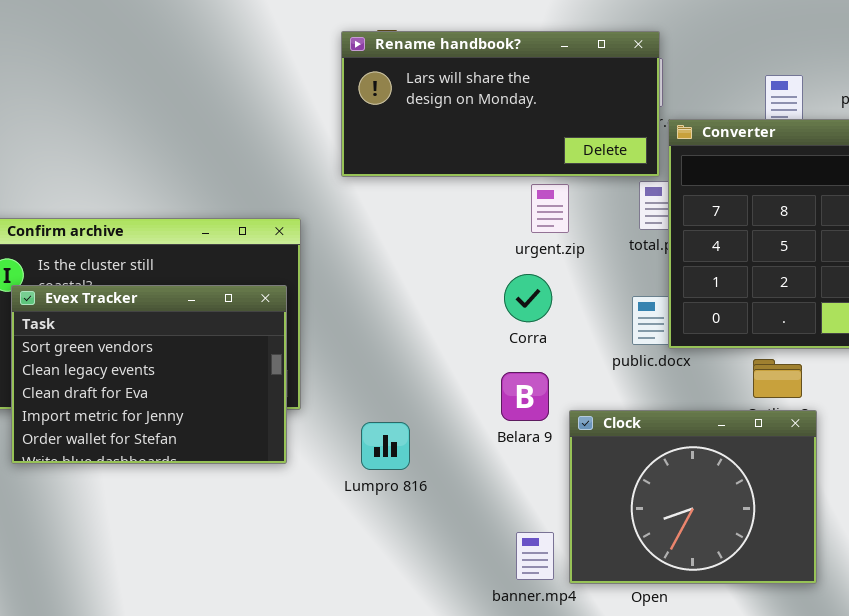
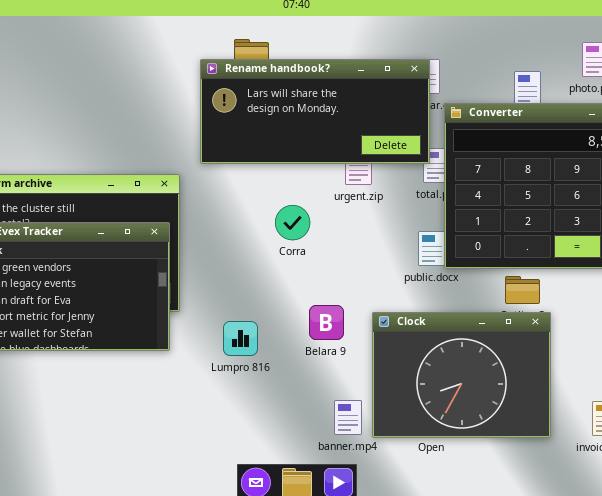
Rename handbook?: [341,31,660,177] -> [200,59,430,164], moved
Corra: [504,274,552,322] -> [275,205,310,240], moved
Belara 9: [501,372,549,421] -> [309,305,344,340], moved

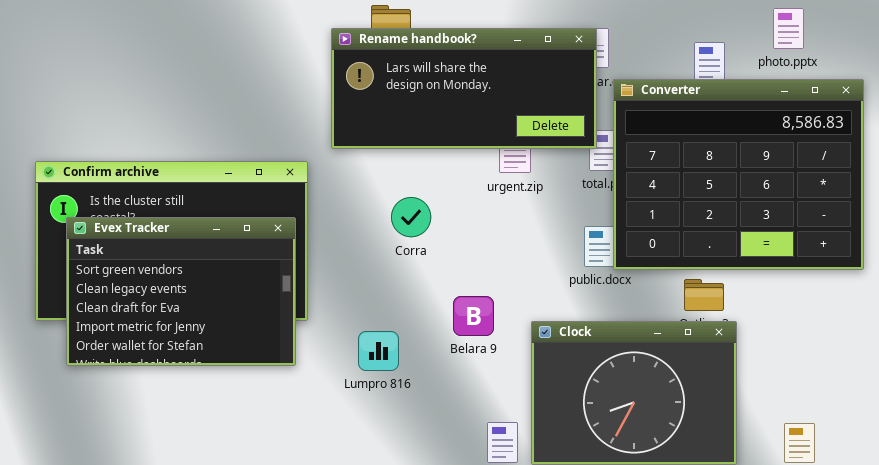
Corra: [275,205,310,240] -> [391,197,431,237], moved
Belara 9: [309,305,344,340] -> [453,296,494,336], moved

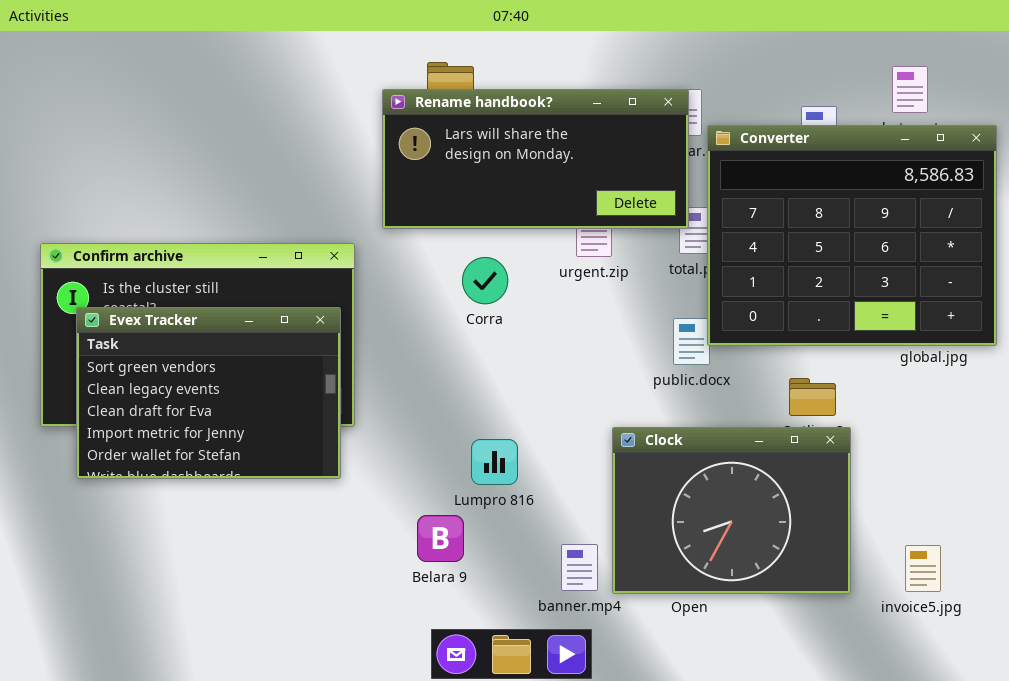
Converter: [613,79,864,270] -> [707,125,997,346], moved
Corra: [391,197,431,237] -> [462,257,508,304], moved
Belara 9: [453,296,494,336] -> [417,515,464,562], moved
Lumpro 816: [358,331,399,371] -> [471,439,518,485], moved

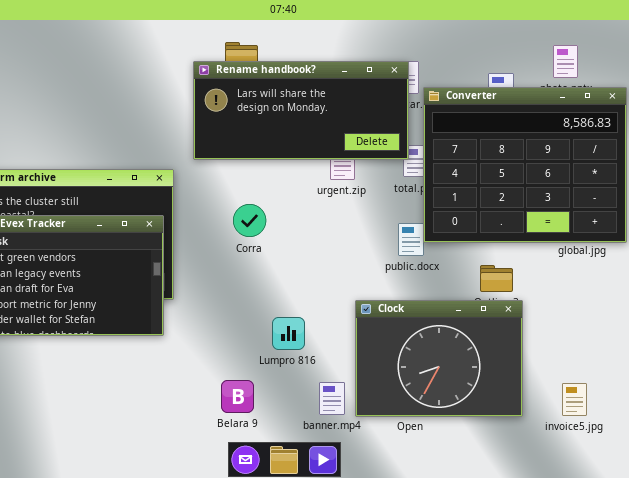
Corra: [462,257,508,304] -> [233,204,266,237], moved
Lumpro 816: [471,439,518,485] -> [272,317,305,350], moved
Belara 9: [417,515,464,562] -> [221,380,254,413], moved

